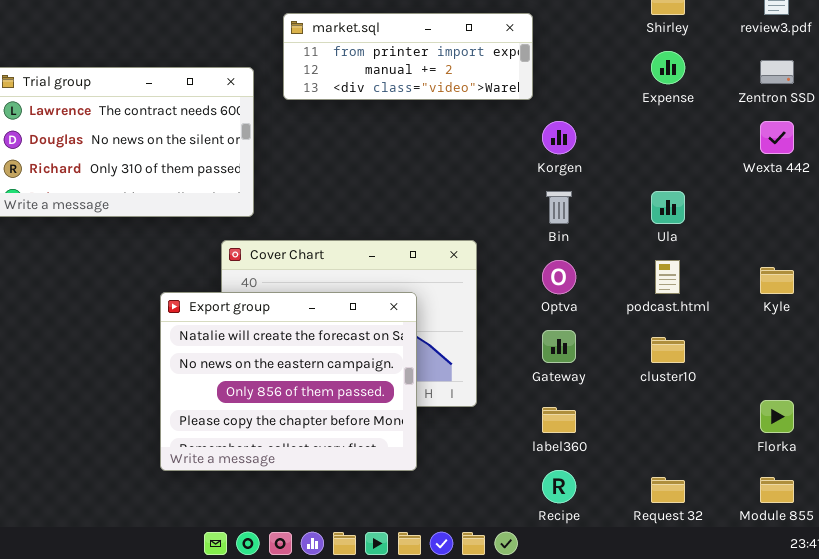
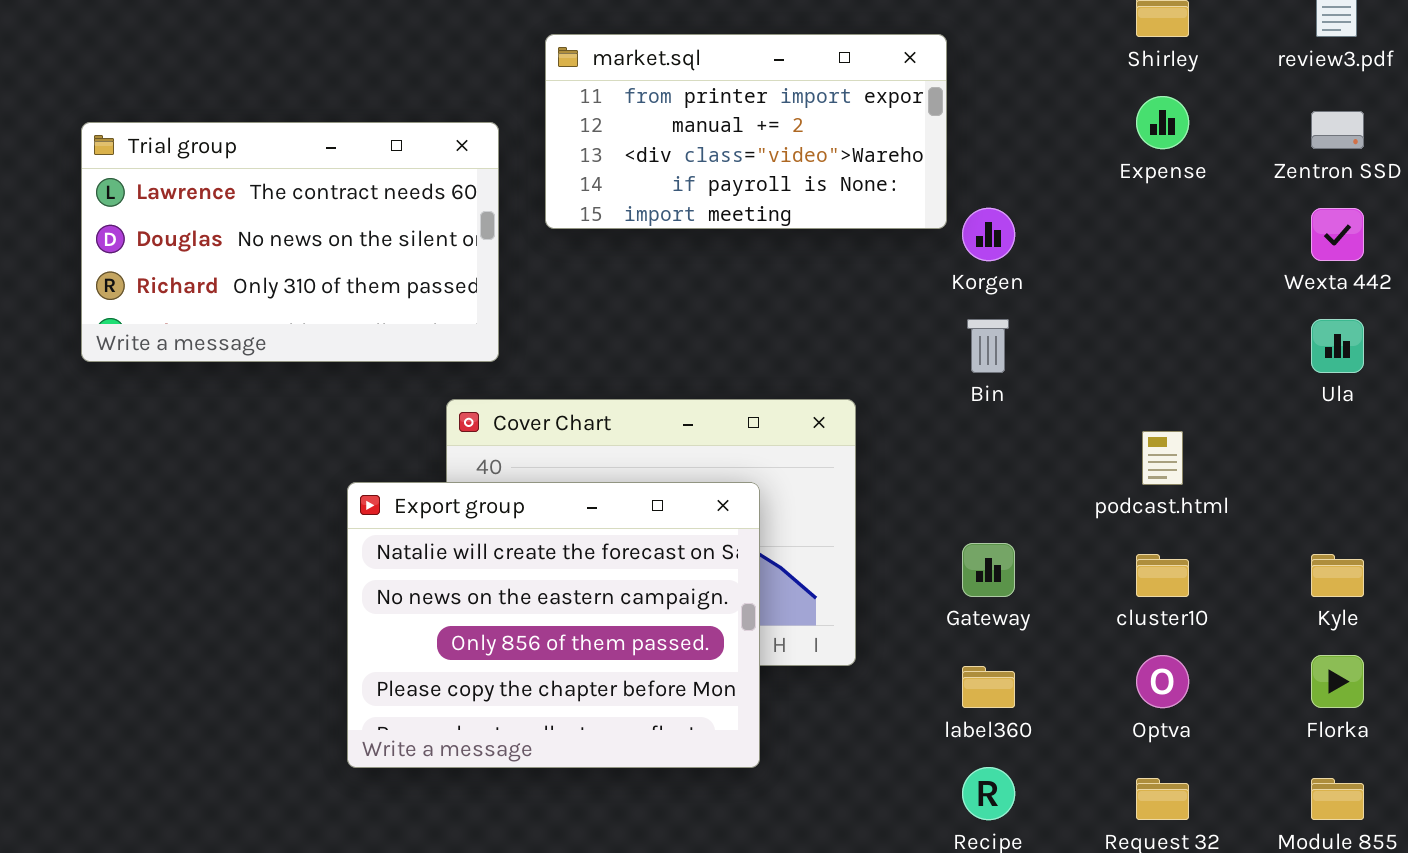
market.sql: [283,13,533,100] -> [545,34,947,229], resized
Ula: [651,191,685,224] -> [1311,319,1364,373], moved
Optva: [542,260,576,294] -> [1136,655,1189,708], moved
Kyle: [760,267,794,294] -> [1311,554,1364,597], moved

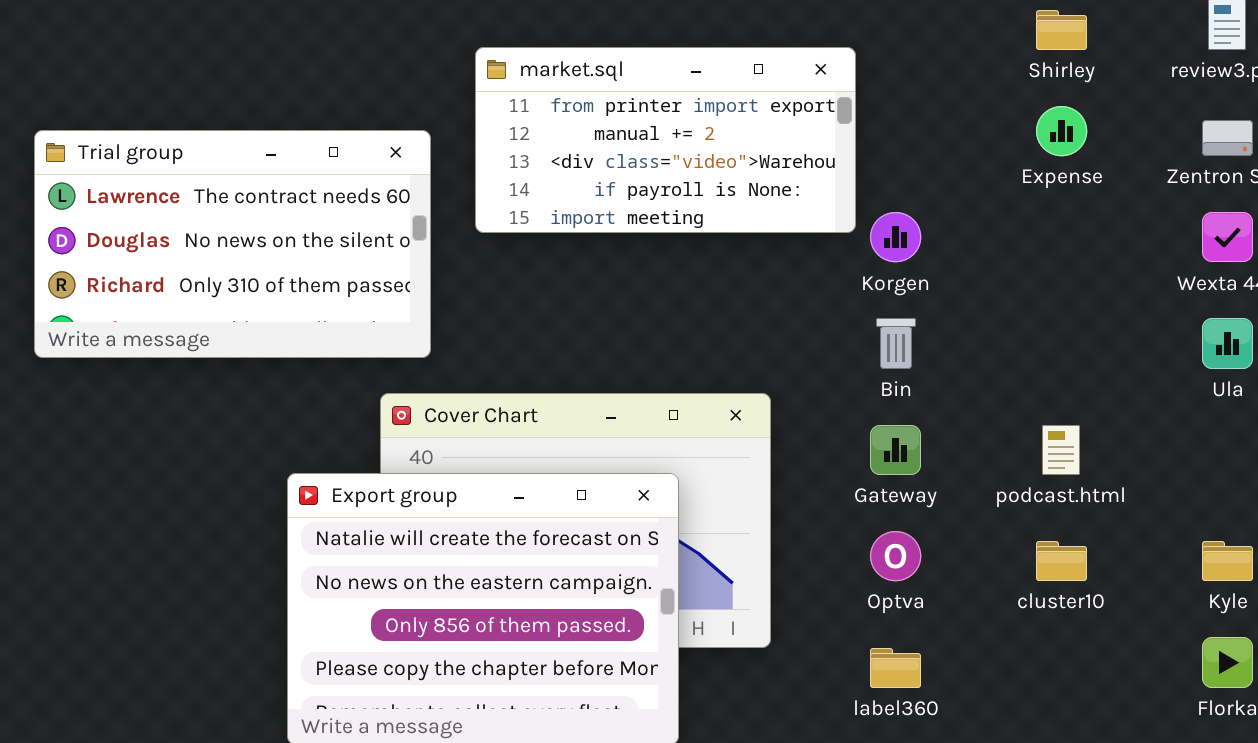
Gateway: [962,543,1015,597] -> [870,425,921,475], moved
Optva: [1136,655,1189,708] -> [870,531,921,581], moved

